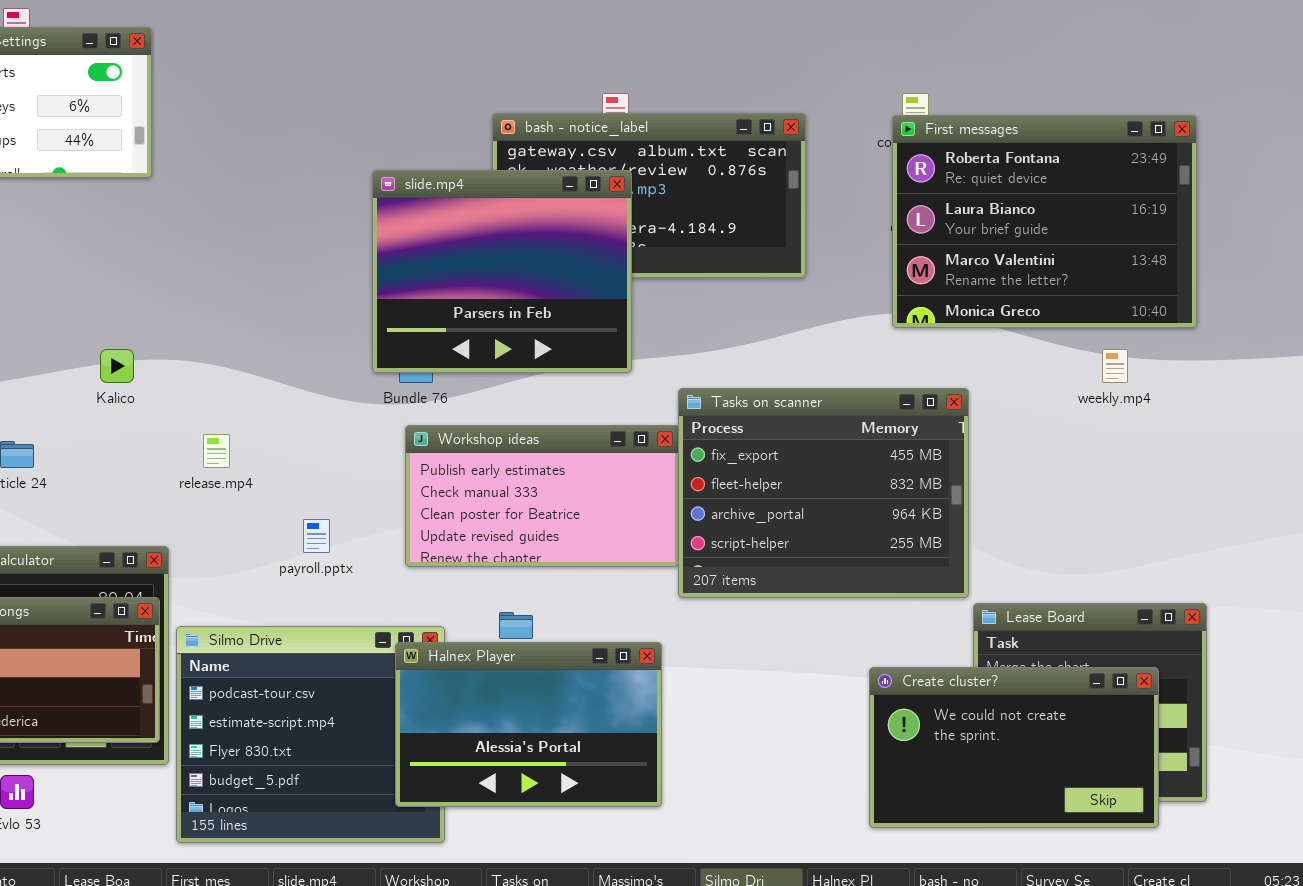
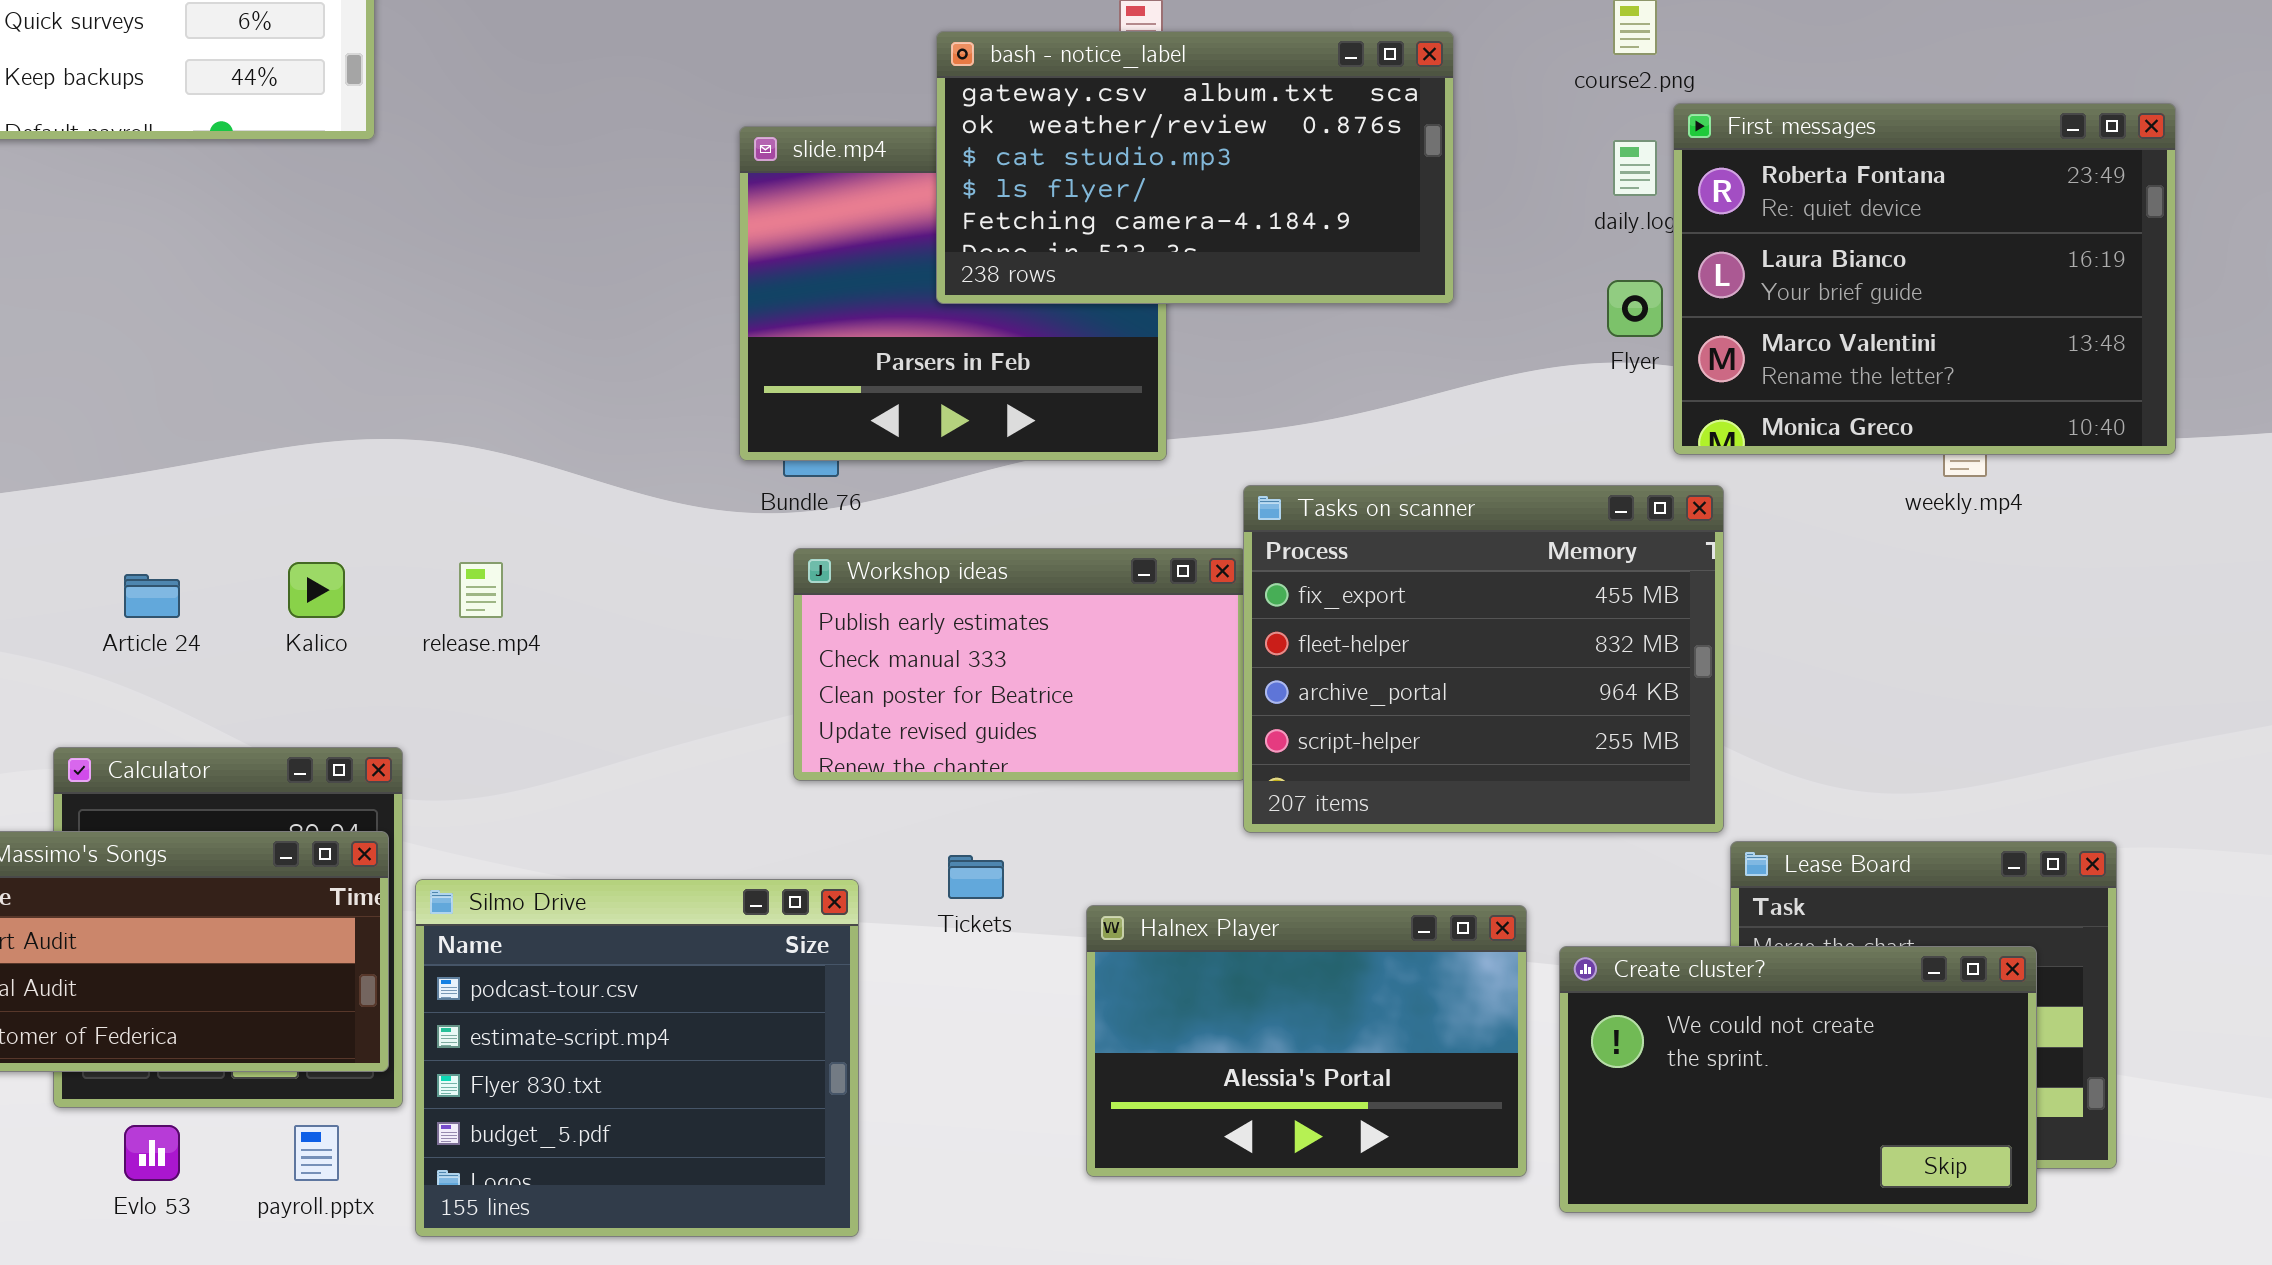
bash - notice_label: [492,113,806,278] -> [936,31,1454,304], raised
First messages: [892,115,1197,328] -> [1673,103,2176,455], moved
Kalico: [100,349,134,383] -> [288,562,345,618], moved
payroll.pptx: [303,519,330,553] -> [294,1125,339,1181], moved
Halnex Player: [395,642,662,807] -> [1086,905,1527,1177], moved

